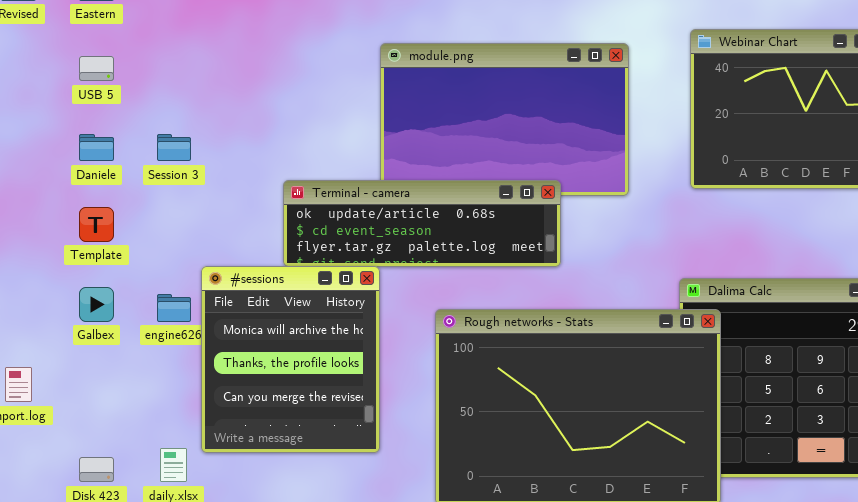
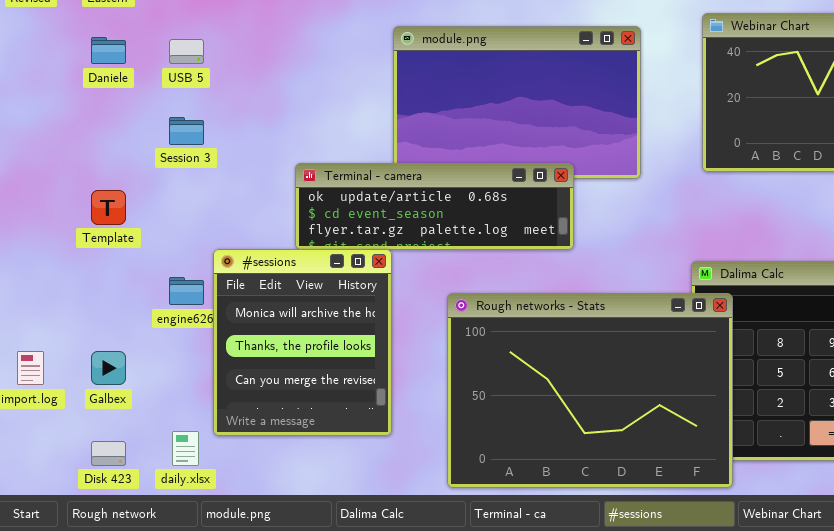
USB 5: [79,56,114,81] -> [169,39,204,64], moved
Daniele: [79,134,114,161] -> [91,37,126,64], moved
Galbex: [79,287,114,322] -> [91,351,126,385], moved

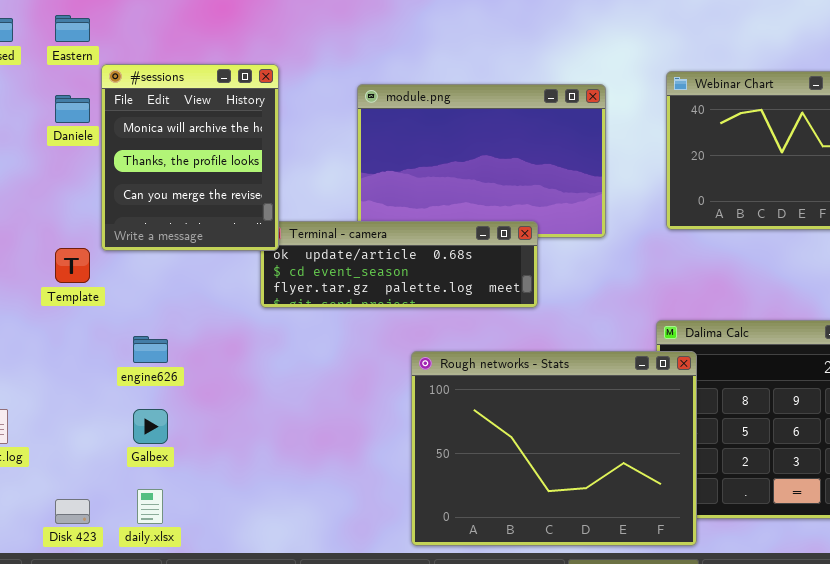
#sessions: [213,249,392,436] -> [101,64,279,251], moved
Galbex: [91,351,126,385] -> [133,409,168,444], moved

